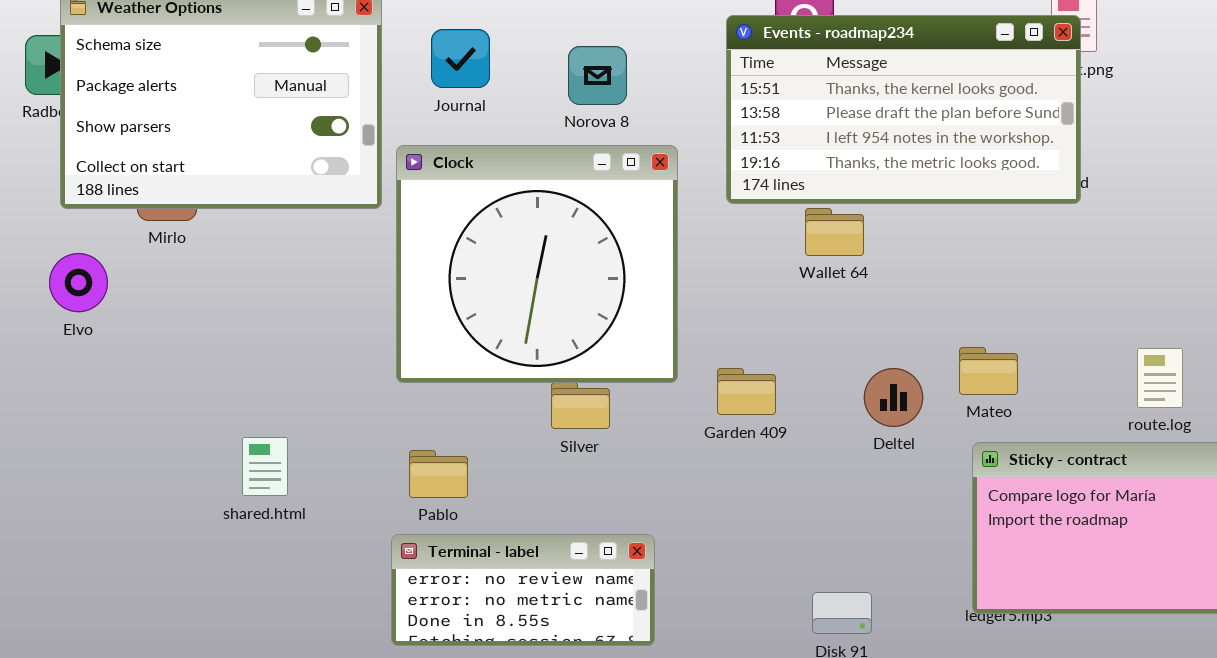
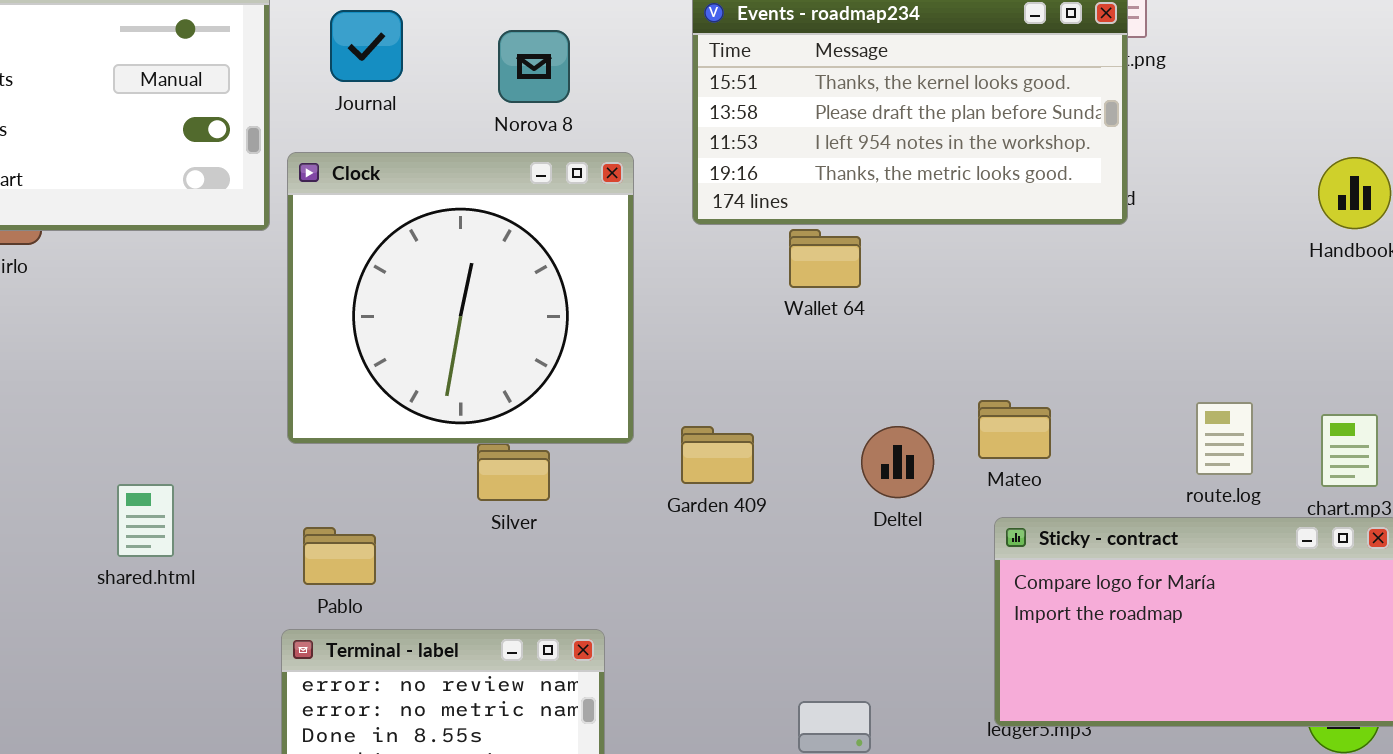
shared.html: [242,437,288,496] -> [117,484,174,557], moved

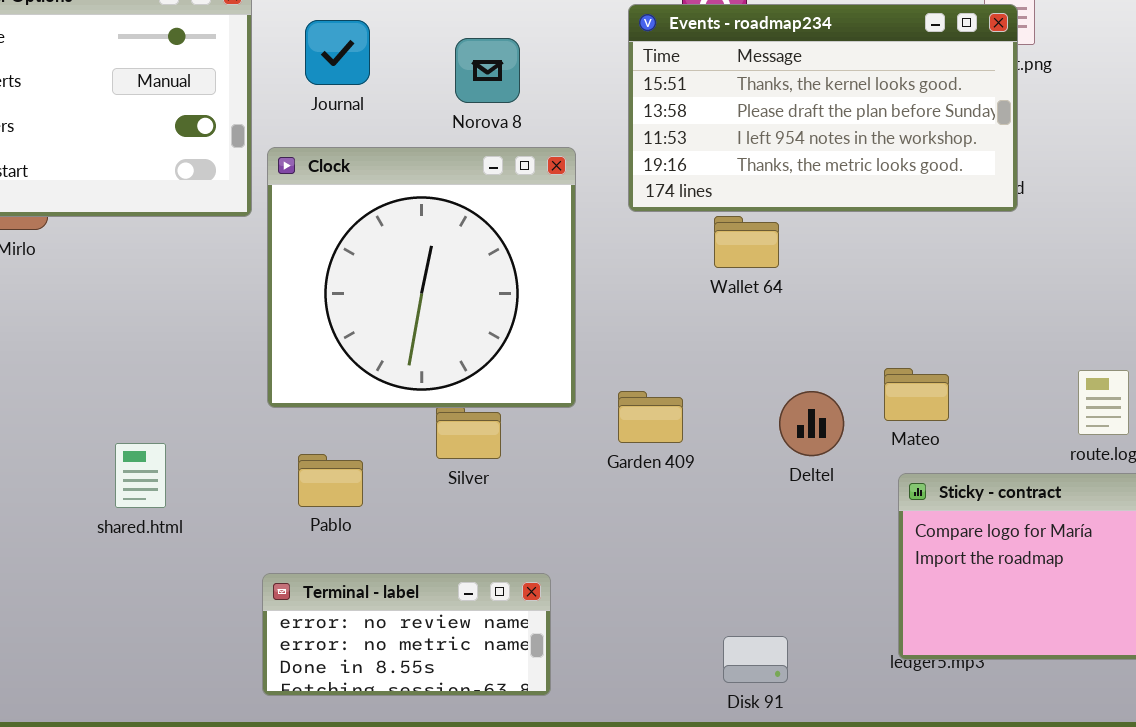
Pablo: [303,527,376,585] -> [298,454,363,507], moved

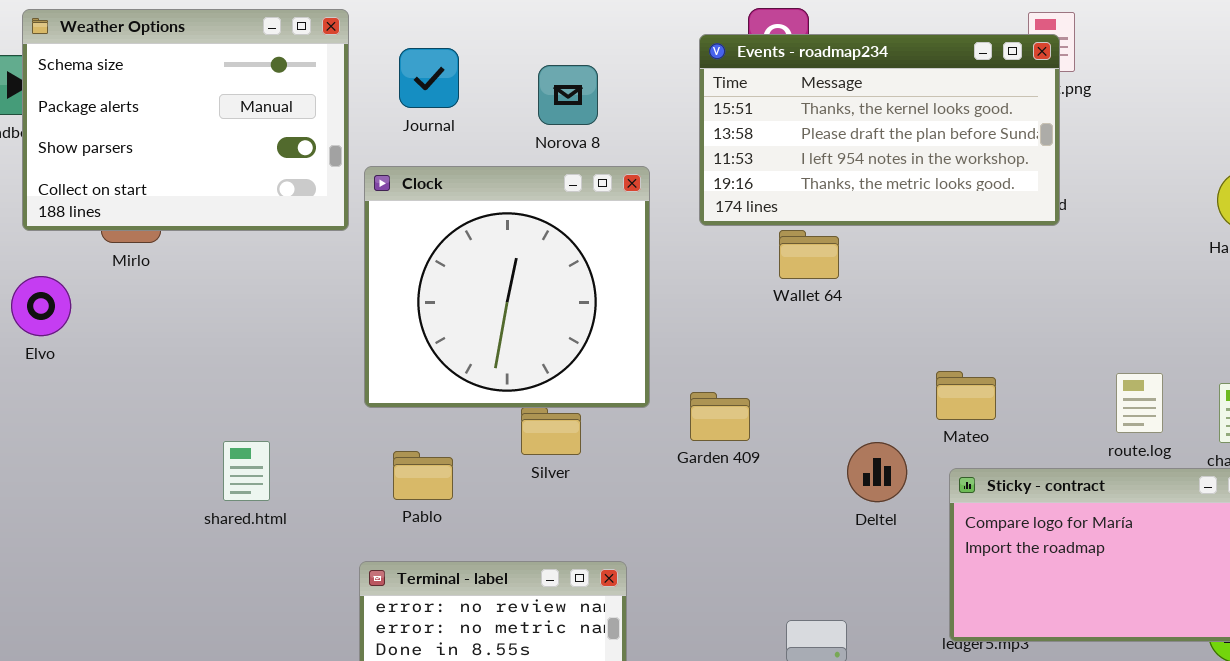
Deltel: [779,391,844,456] -> [847,442,907,502], moved

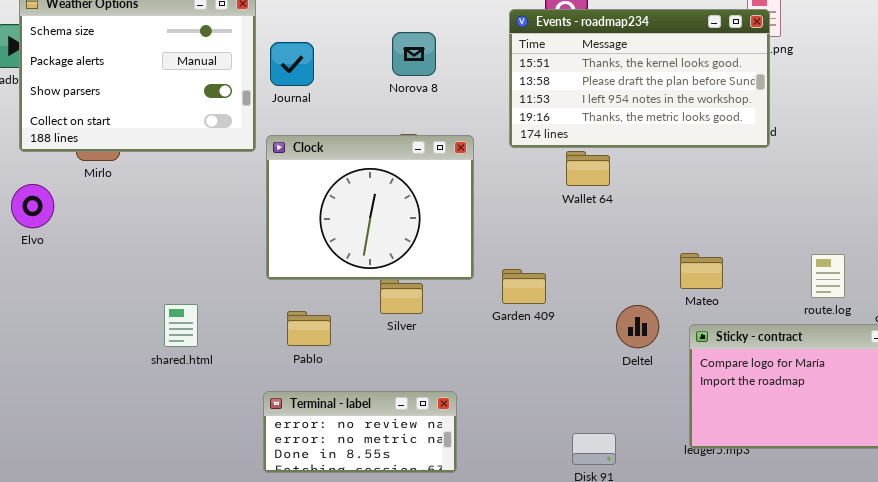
Journal: [399,48,459,108] -> [270,42,314,86], moved
Clock: [364,166,650,408] -> [266,135,474,280], resized

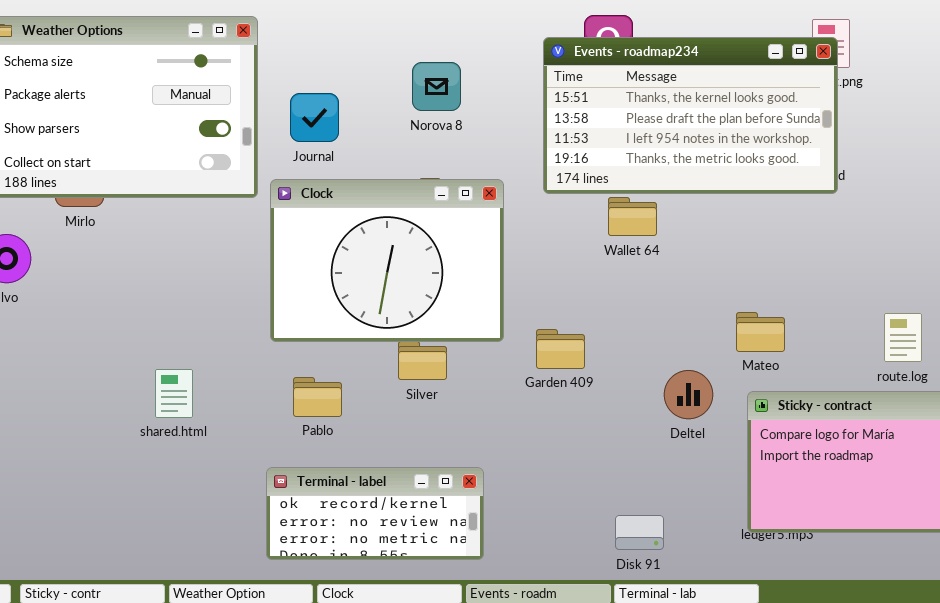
Journal: [270,42,314,86] -> [290,93,339,142], moved
Terminal - label: [263,391,457,473] -> [266,467,484,560], scrolled up 1 row

